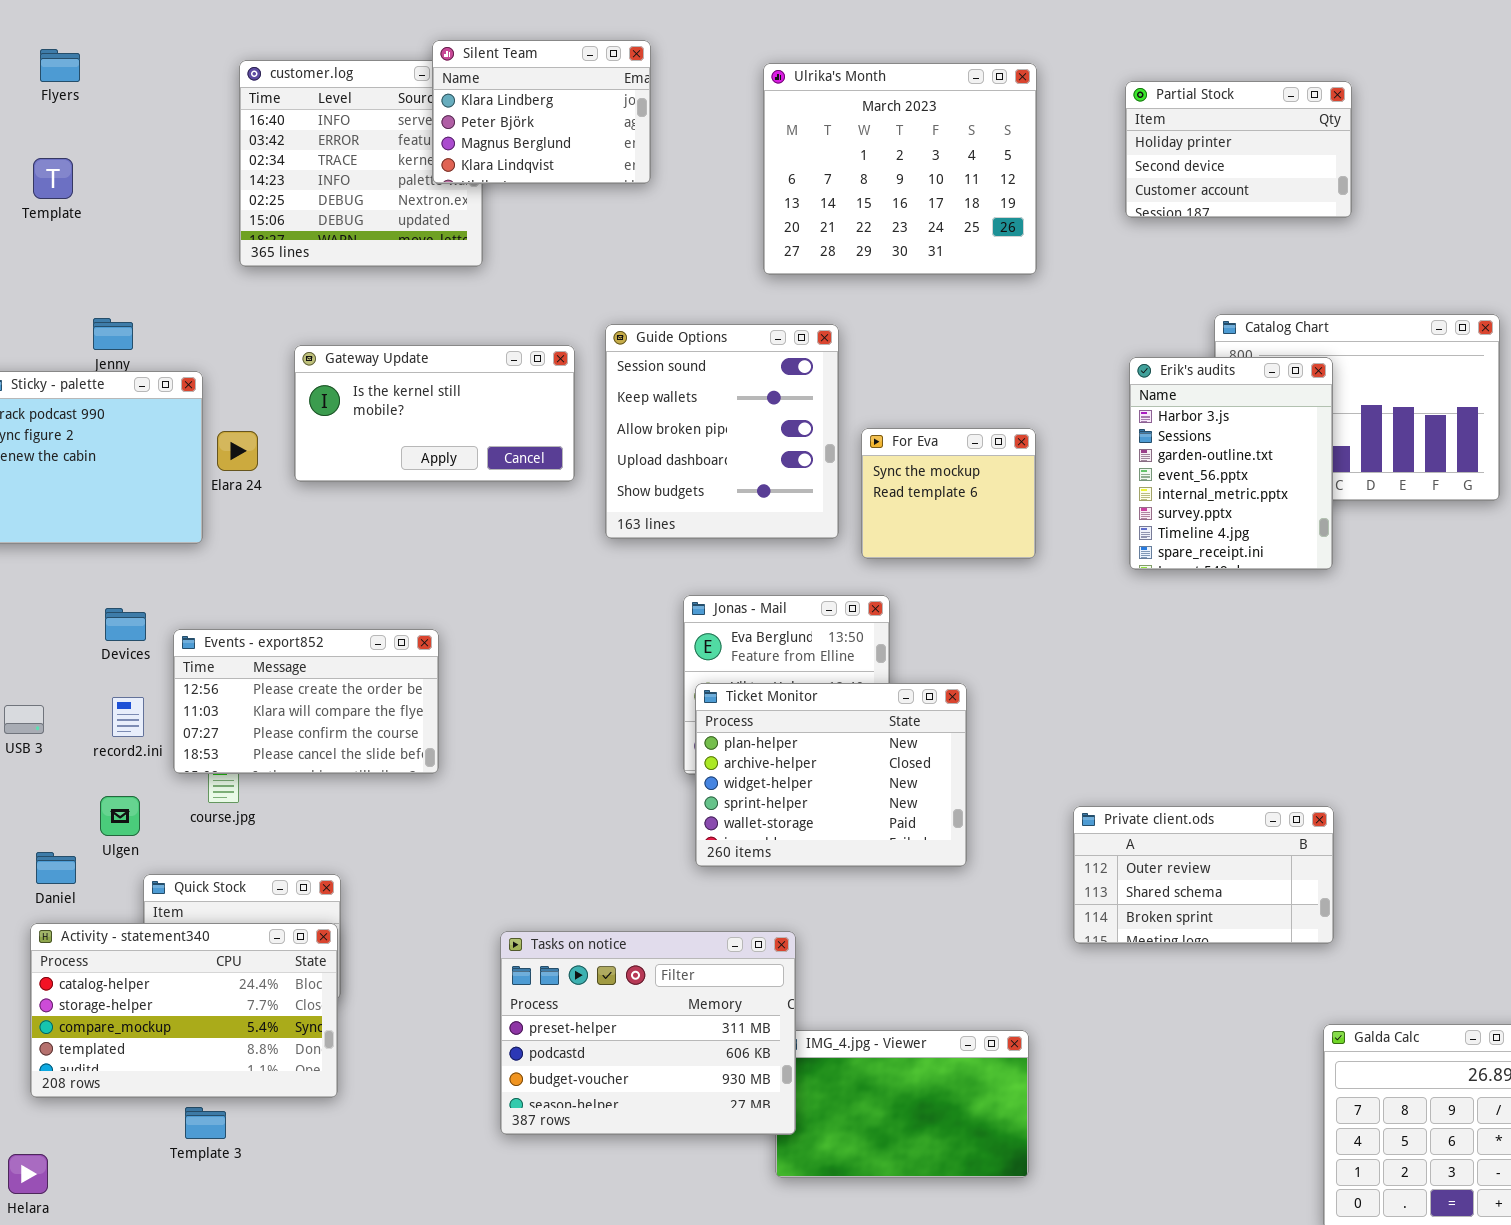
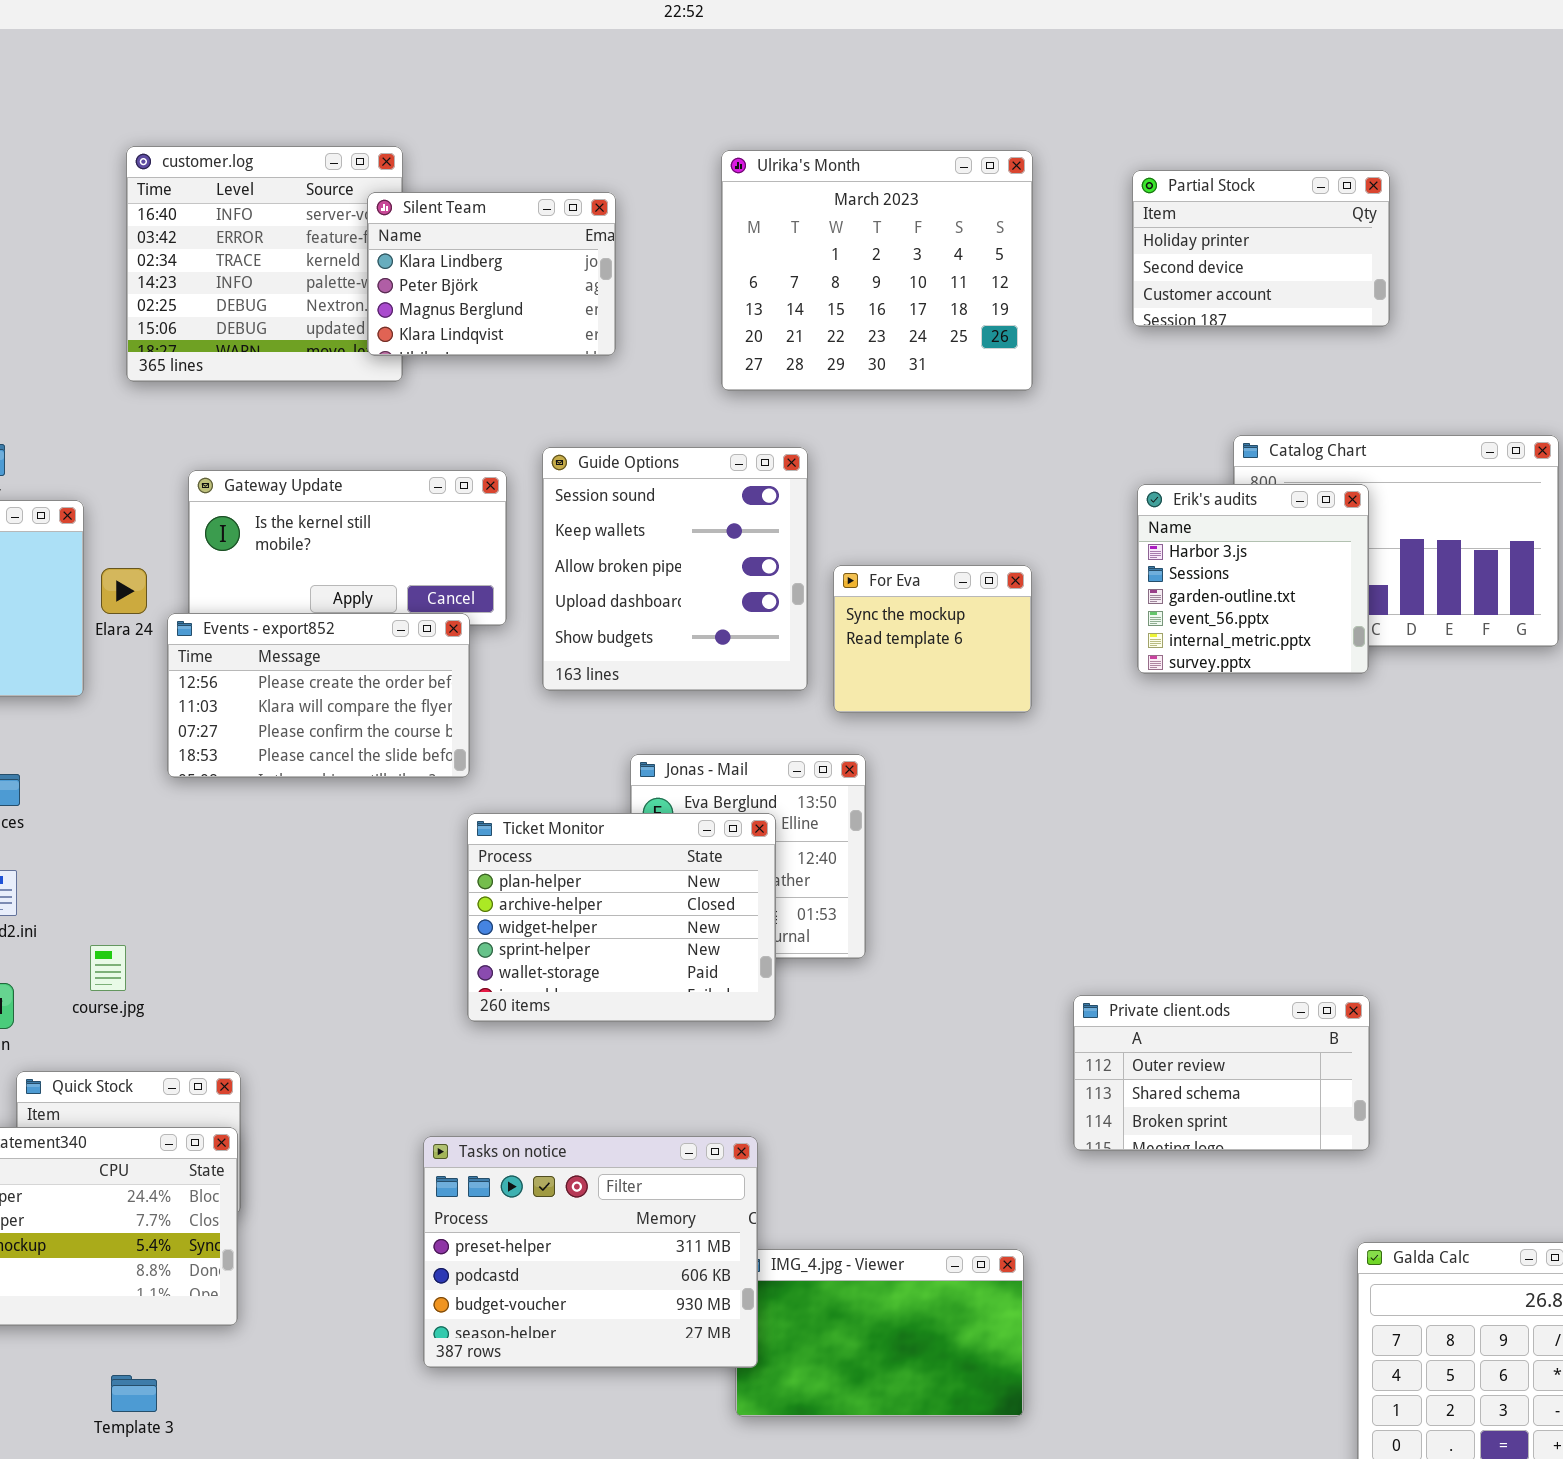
Silent Team: [432,40,651,184] -> [367,192,616,356], moved
Erik's audits: [1129,357,1333,570] -> [1137,484,1369,674], resized
Events - export852: [173,629,439,774] -> [167,613,470,778], moved
Ticket Monitor: [695,683,967,867] -> [467,813,776,1022], moved
Template 3: [185,1107,226,1139] -> [111,1375,157,1412], moved

